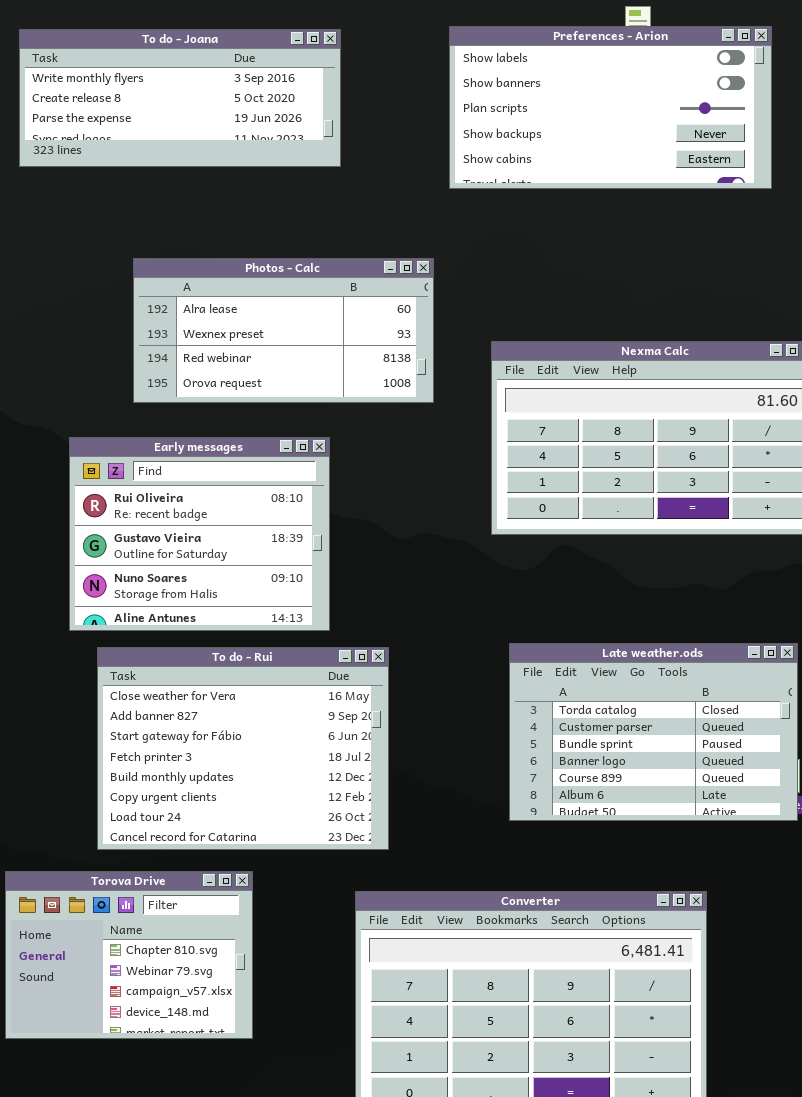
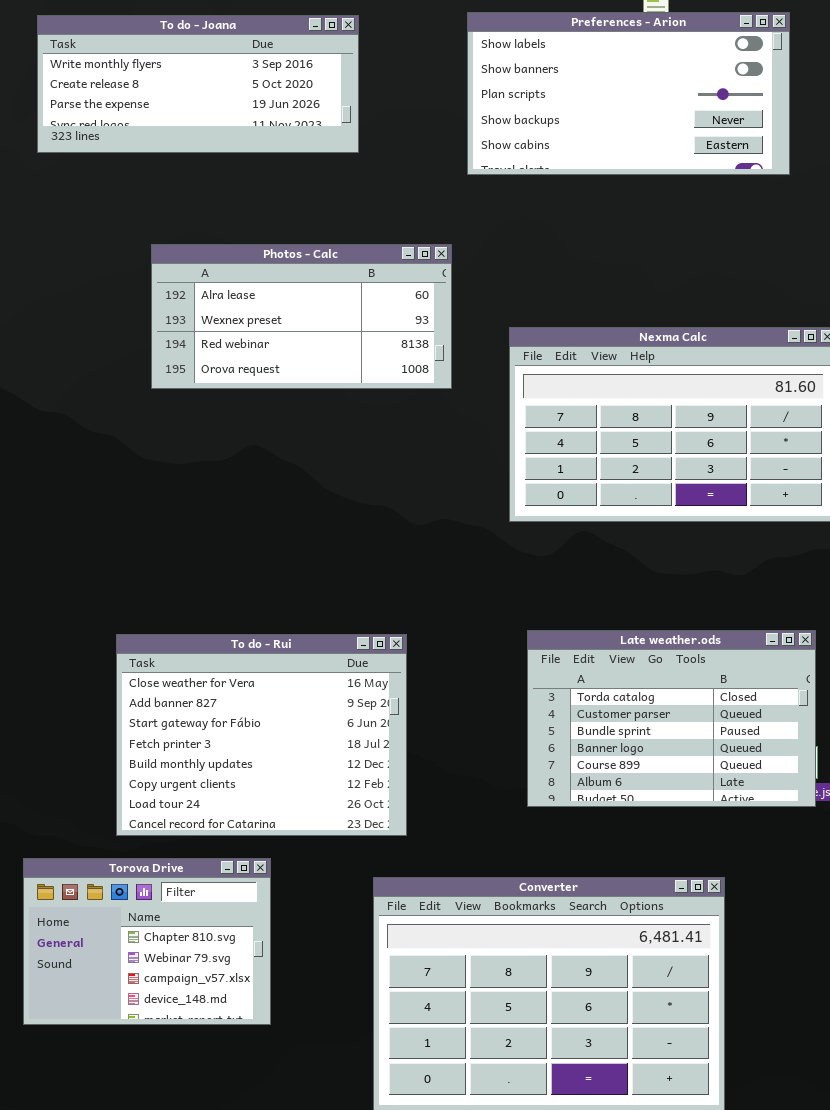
Early messages: [69,437,330,631] -> none, closed

